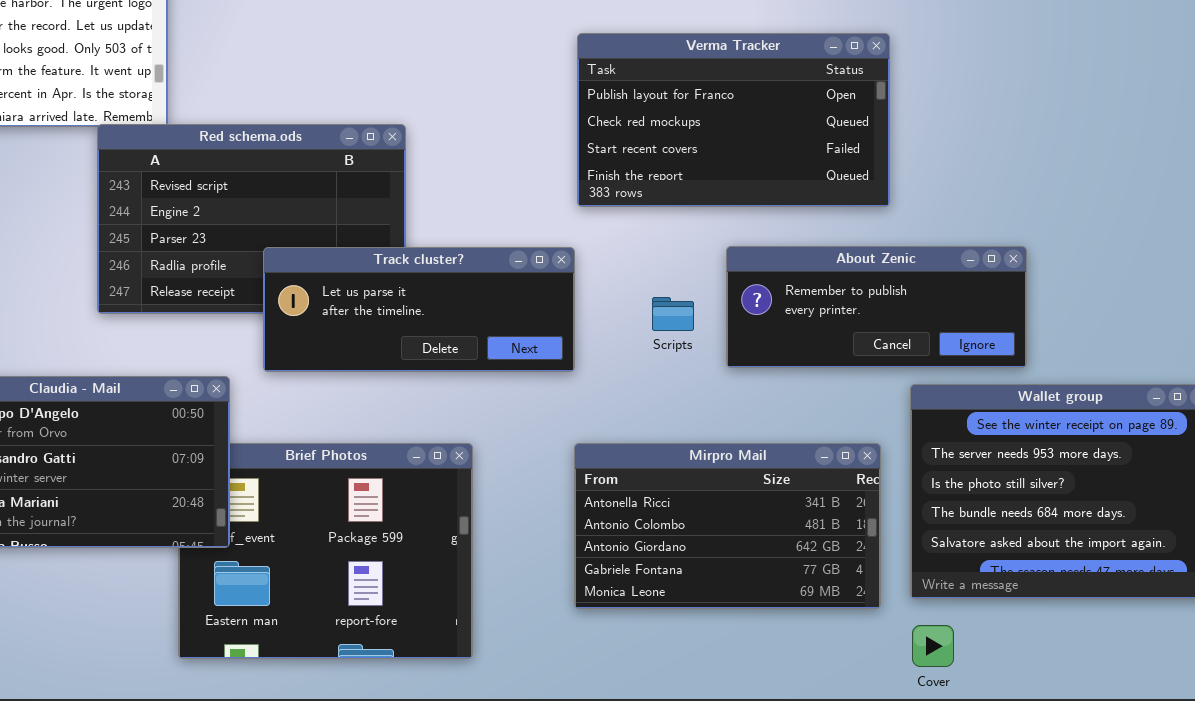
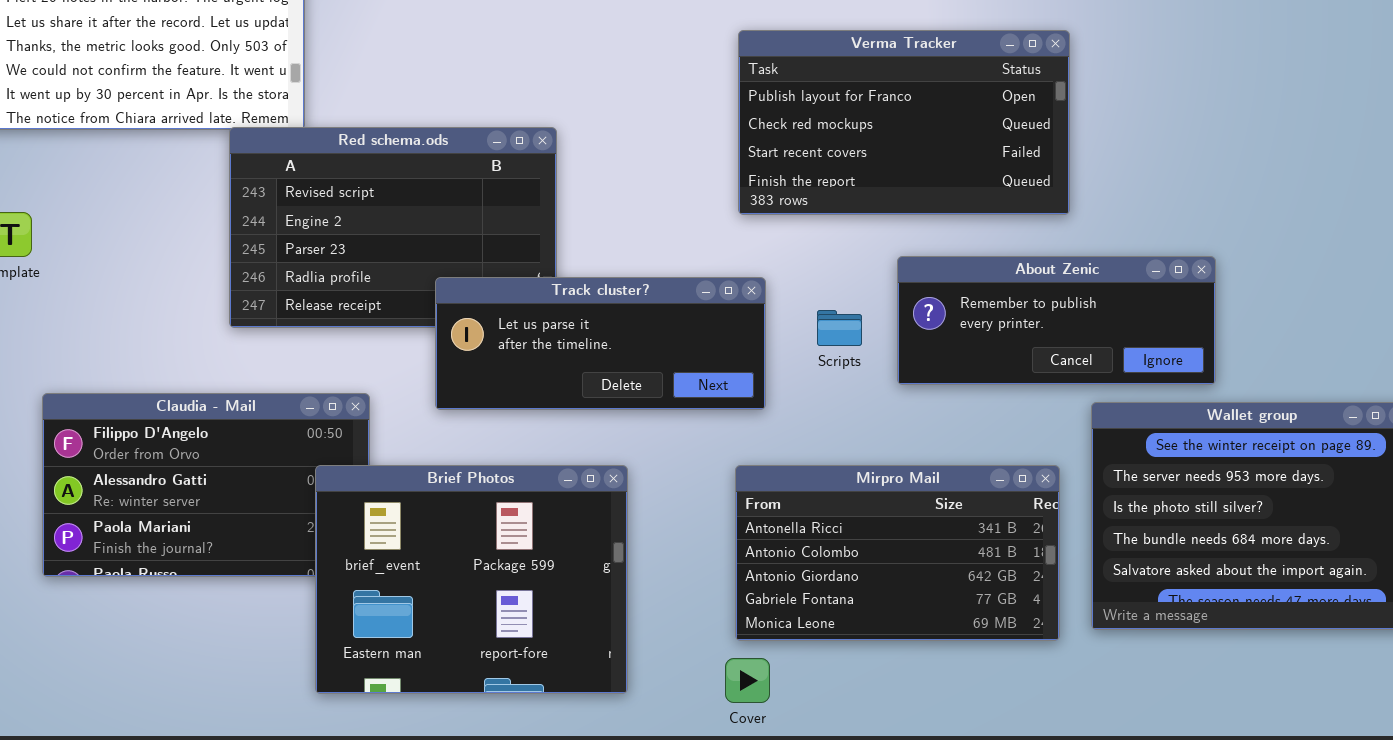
Track cluster?: [263,247,575,372] -> [435,277,766,410], moved
Brief Photos: [178,443,473,659] -> [315,465,628,694], raised
Cover: [912,625,954,667] -> [725,658,770,703], moved

